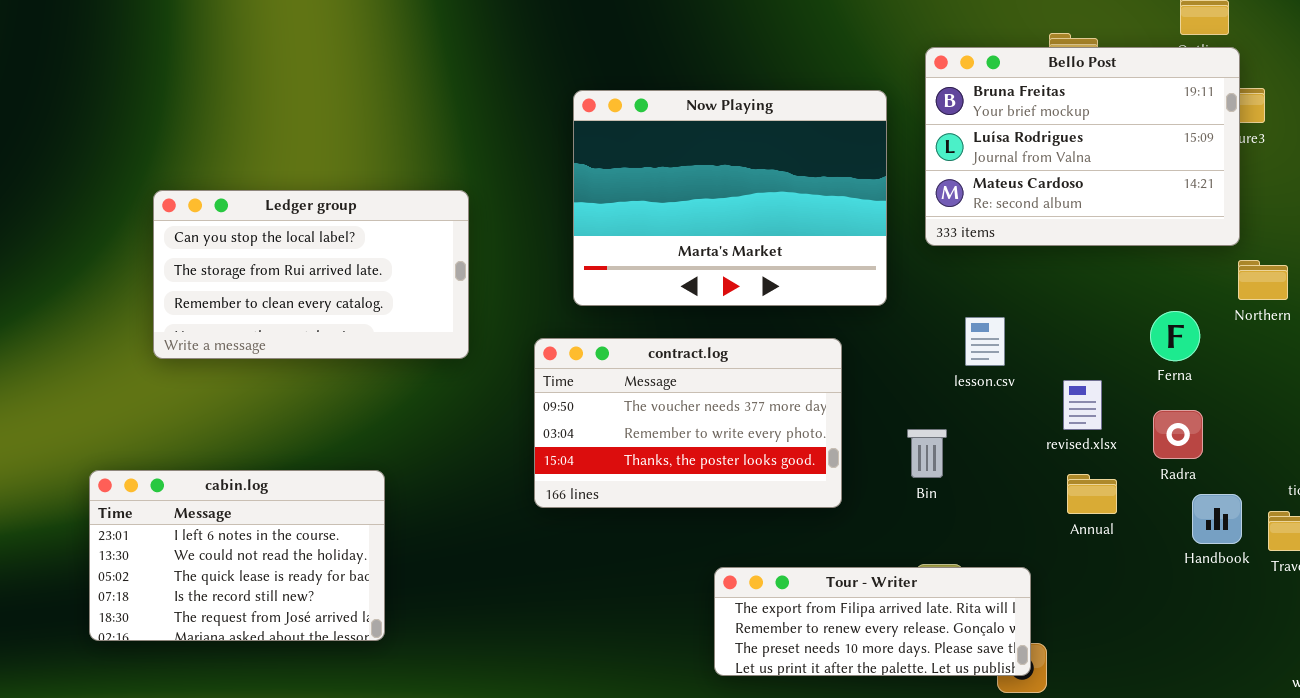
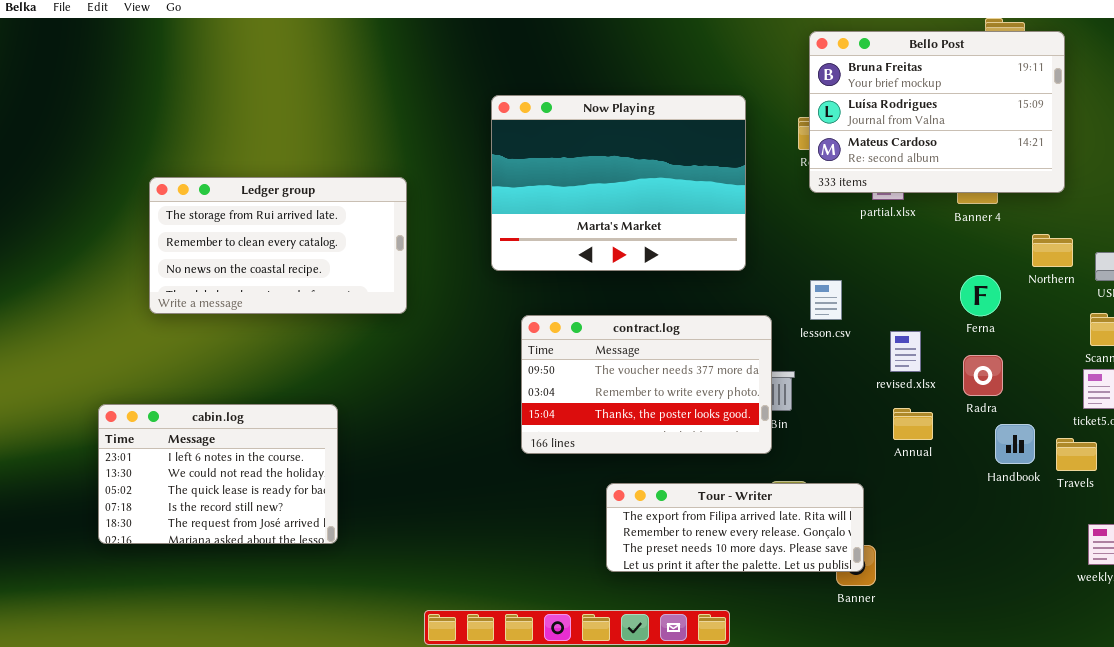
Bello Post: [925,47,1240,246] -> [809,31,1065,193], moved
Ledger group: [153,190,469,359] -> [149,177,407,314], scrolled down 1 row
contract.log: [534,338,842,508] -> [521,315,772,454], moved

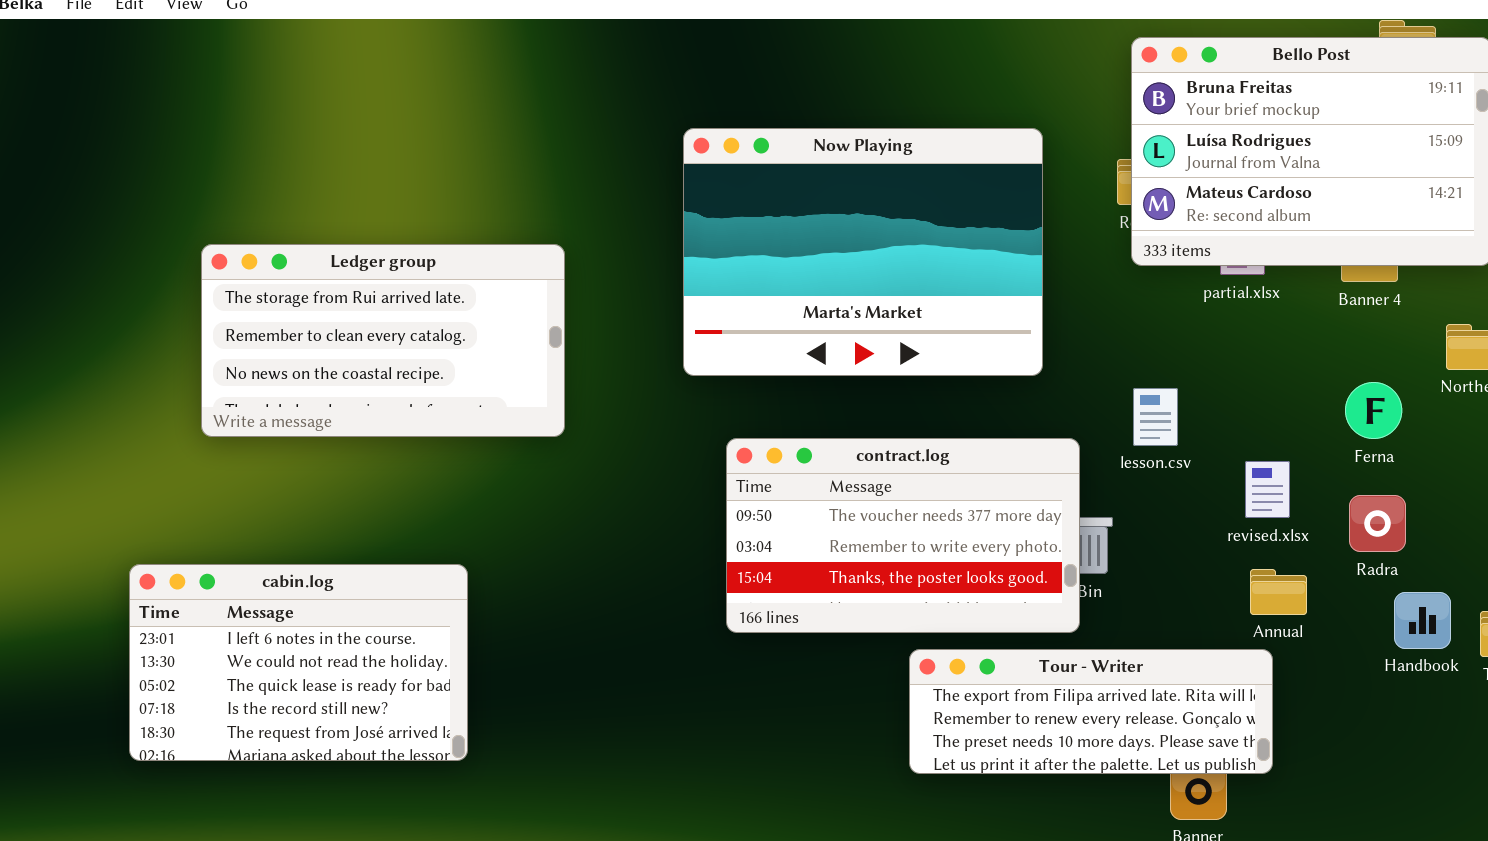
Tour - Writer: [606,483,864,572] -> [909,649,1273,774], moved

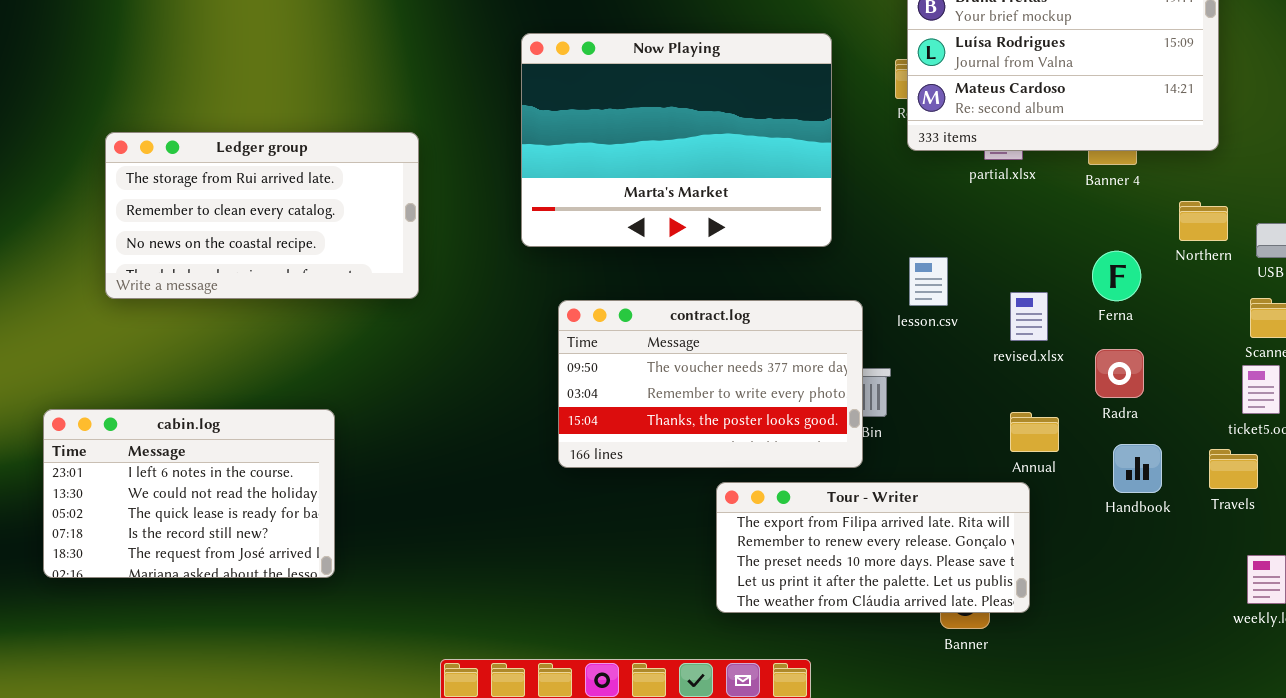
revised.xlsx: [1245,461,1290,518] -> [1010,292,1048,341], moved
Handbook: [1394,592,1451,649] -> [1113,444,1162,493], moved
Tour - Writer: [909,649,1273,774] -> [716,482,1030,613], resized

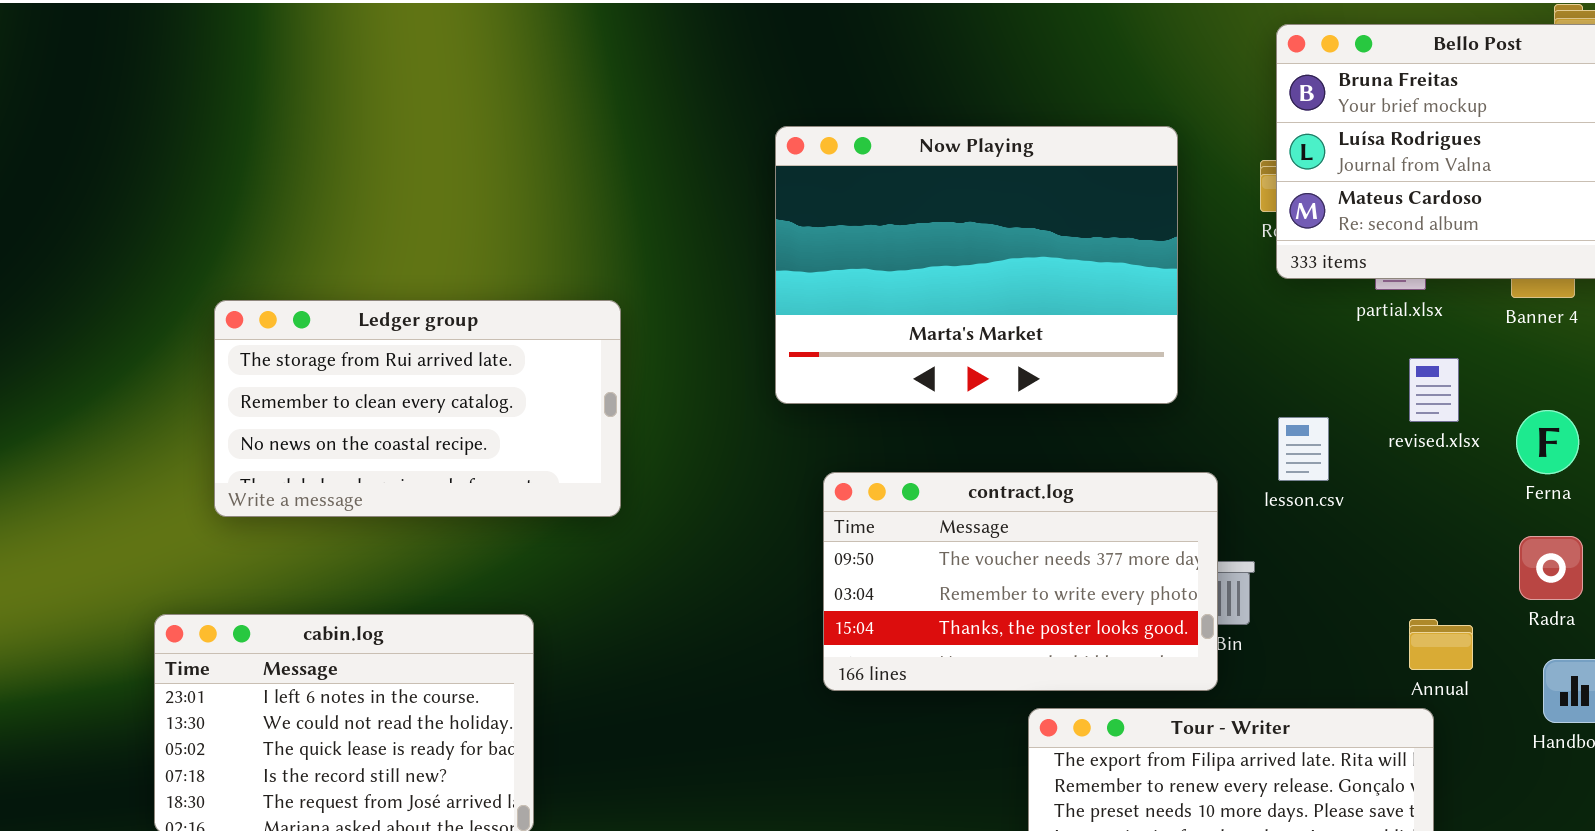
Ledger group: [105,132,419,299] -> [214,300,621,517], moved
revised.xlsx: [1010,292,1048,341] -> [1409,358,1459,422], moved

